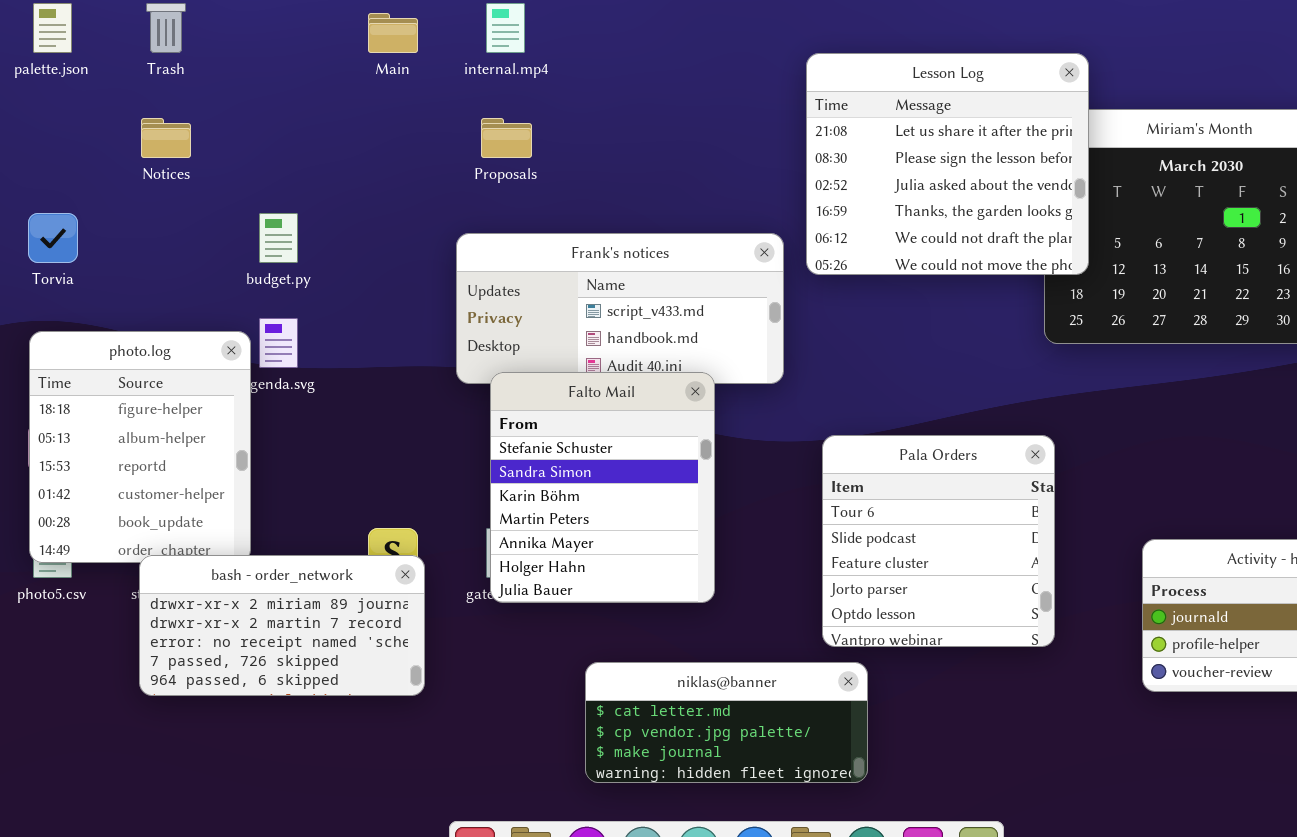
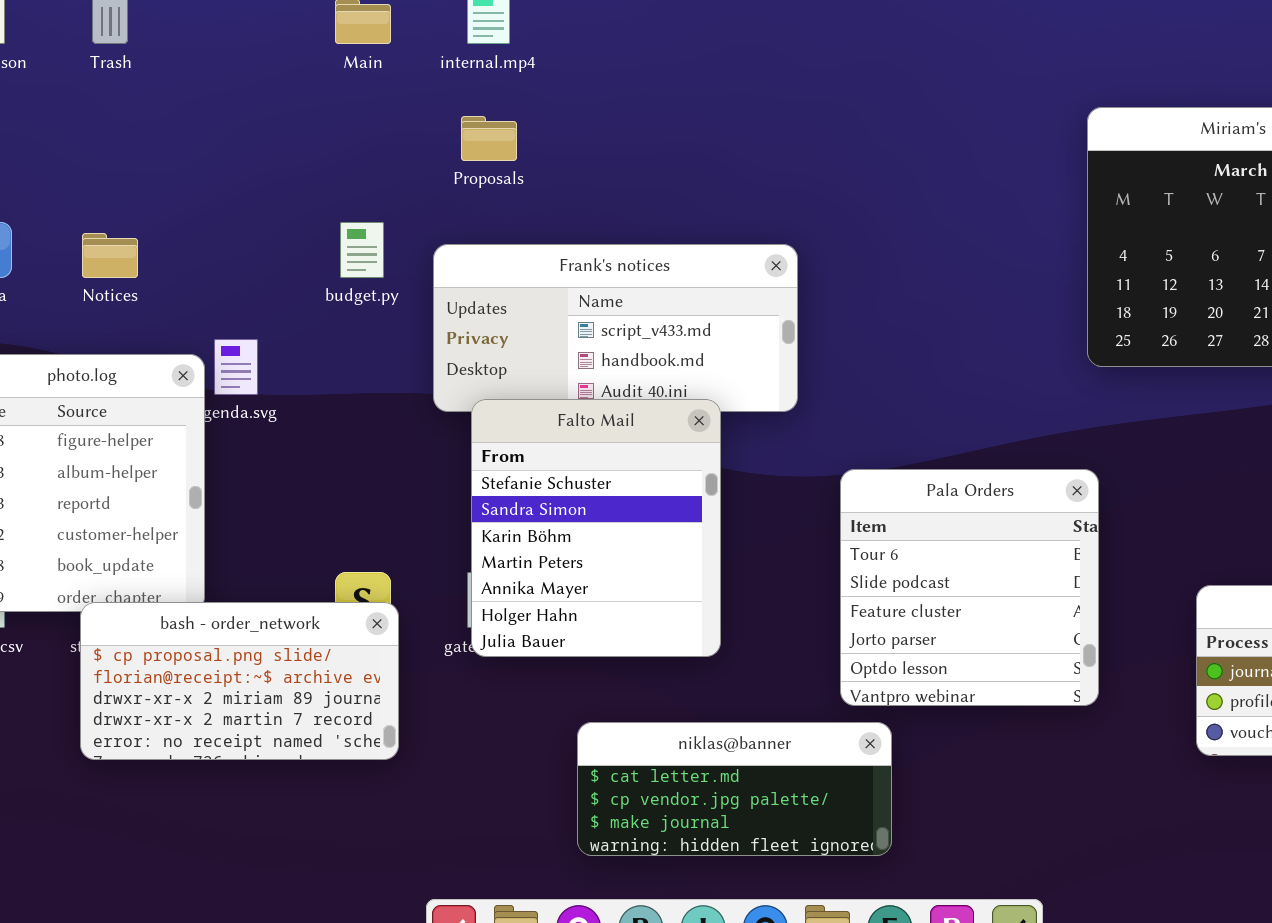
Lesson Log: [806,53,1089,275] -> none, closed
Notices: [141,118,191,158] -> [82,233,138,278], moved
budget.py: [259,213,298,263] -> [340,222,384,278], moved
bash - order_network: [139,555,425,696] -> [80,602,399,760], scrolled up 2 rows

